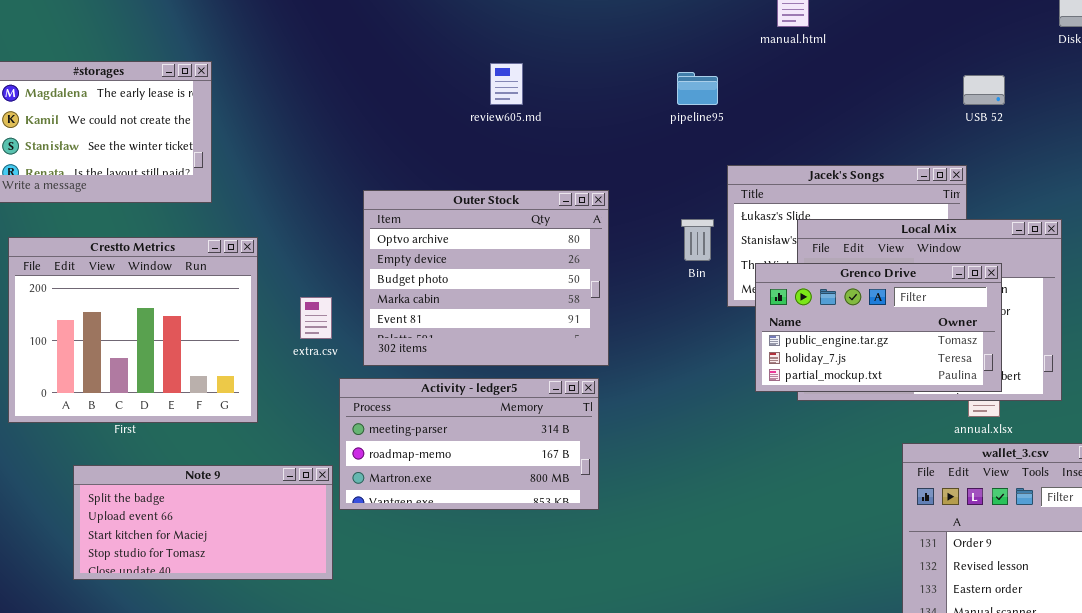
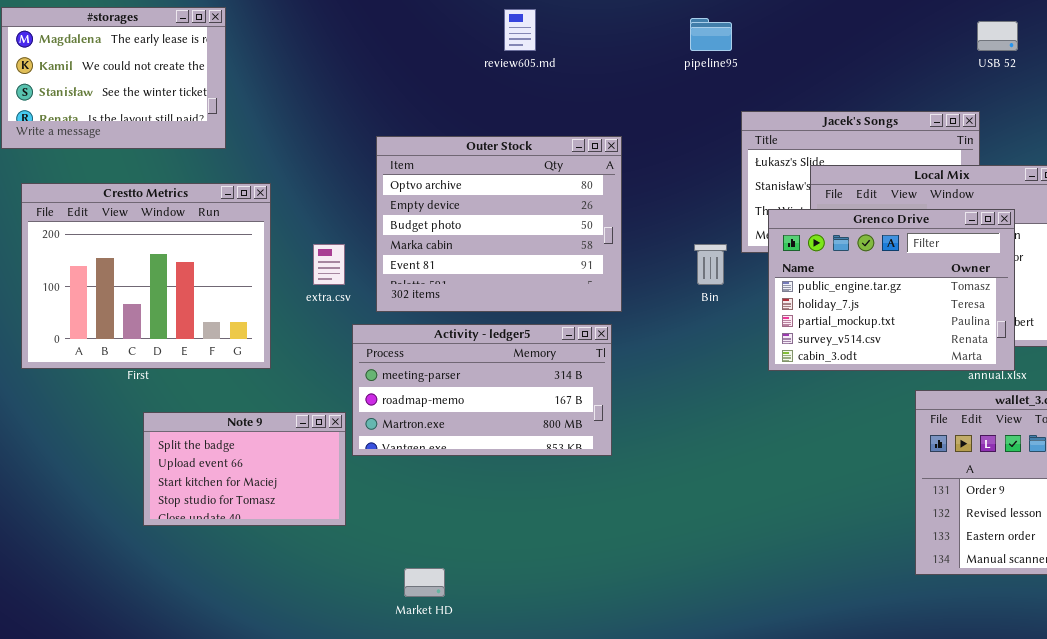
Bin: [681,219,714,261] -> [694,244,727,285], moved
Grenco Drive: [755,263,1002,392] -> [768,209,1015,371], resized
Note 9: [73,465,333,580] -> [143,412,346,526], resized

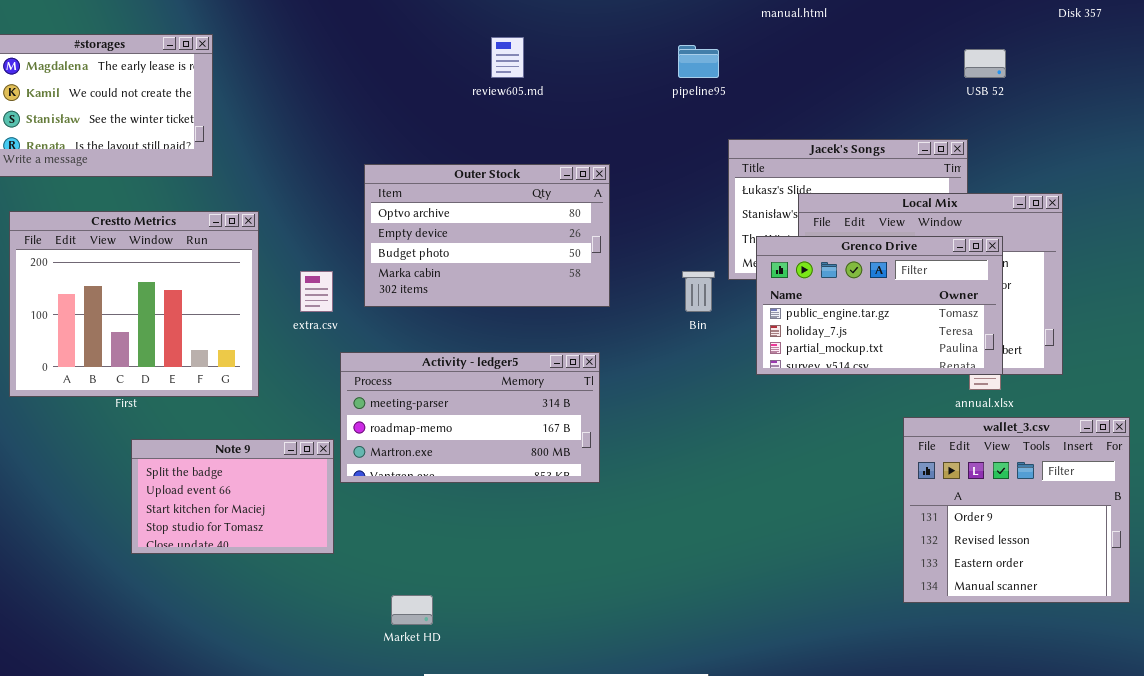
Outer Stock: [376,136,622,312] -> [364,164,610,307], resized
Grenco Drive: [768,209,1015,371] -> [756,236,1003,375], resized

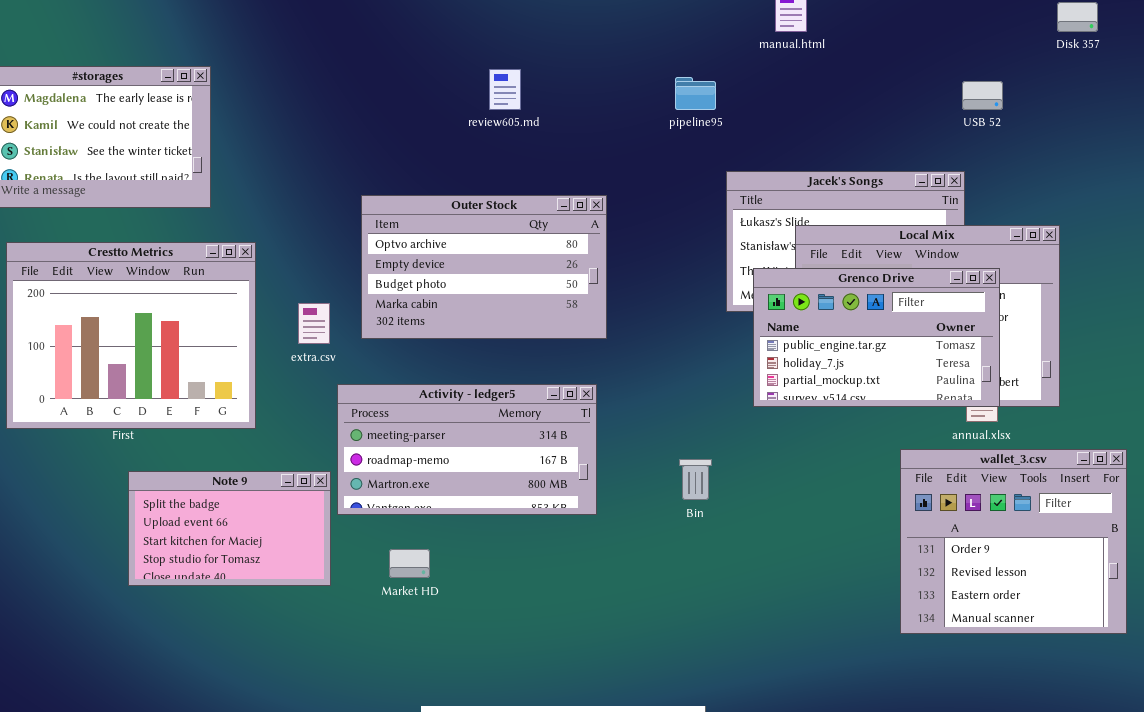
Bin: [682,271,715,312] -> [679,459,712,500], moved
Market HD: [391,595,433,625] -> [389,549,430,578], moved

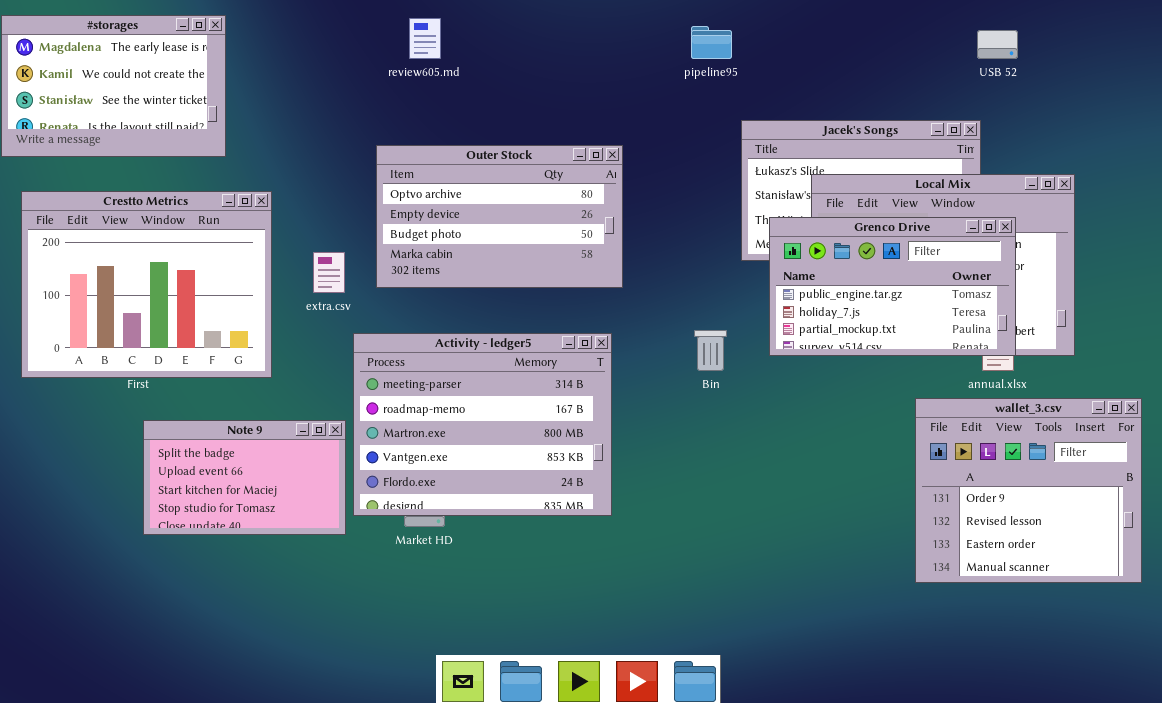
review605.md: [489,69,521,110] -> [409,18,441,59], moved
Activity - ledger5: [337,384,597,515] -> [353,333,612,516], resized
Bin: [679,459,712,500] -> [694,330,727,371], moved

